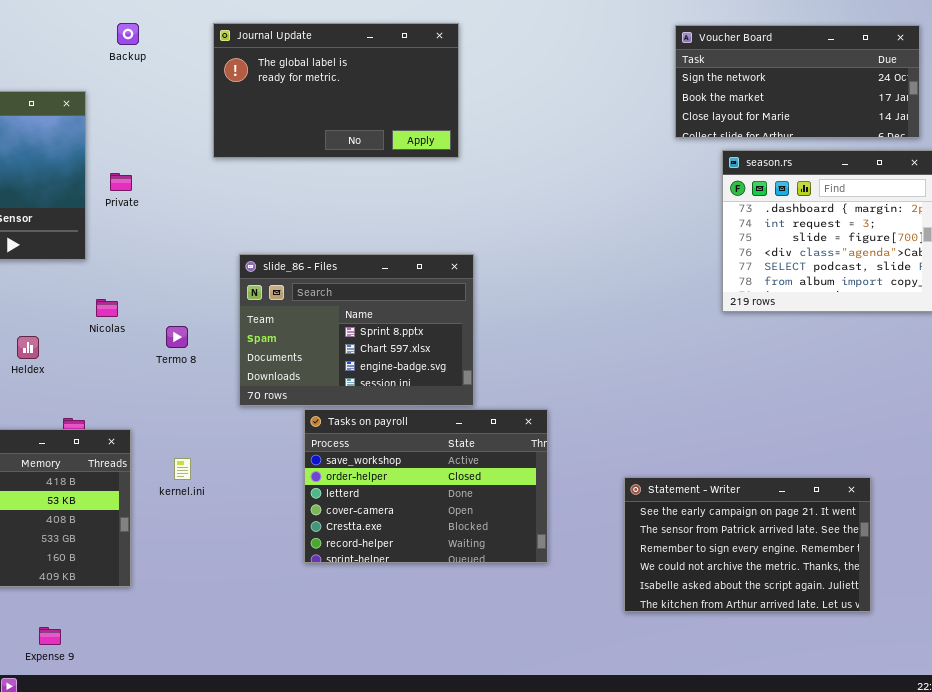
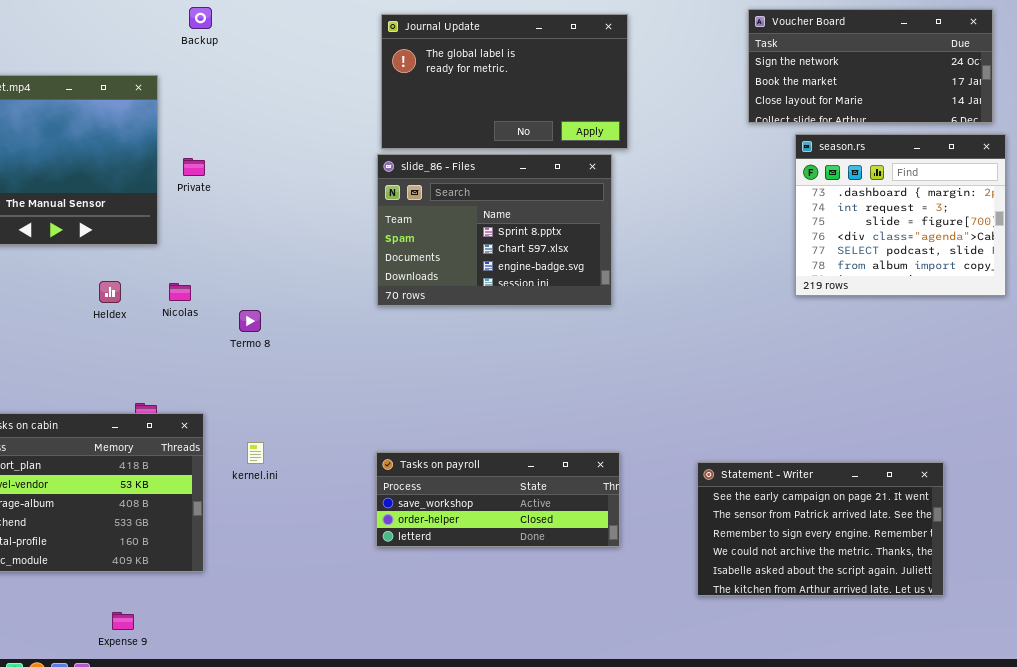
Journal Update: [213,23,459,158] -> [381,14,628,149], moved
slide_86 - Files: [239,254,474,406] -> [377,154,612,306], moved
Heldex: [17,336,39,359] -> [99,281,121,303], moved
Tasks on payroll: [304,409,548,563] -> [376,452,620,547], resized

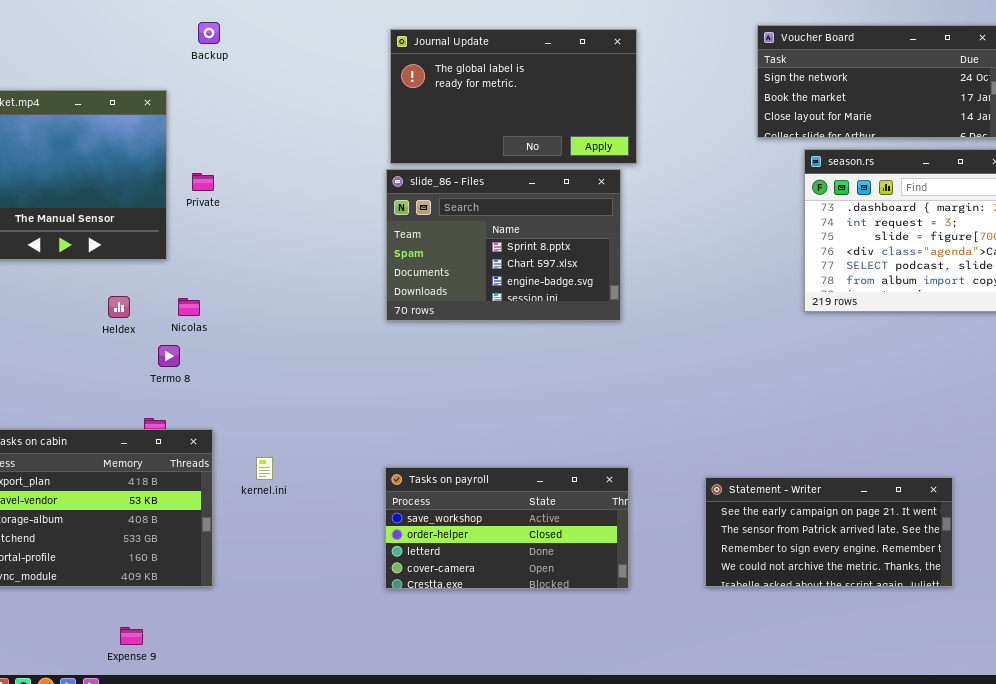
Termo 8: [239,310,261,332] -> [158,345,180,367], moved
Tasks on payroll: [376,452,620,547] -> [385,467,629,589], resized
Statement - Writer: [697,462,944,596] -> [705,477,953,587], resized

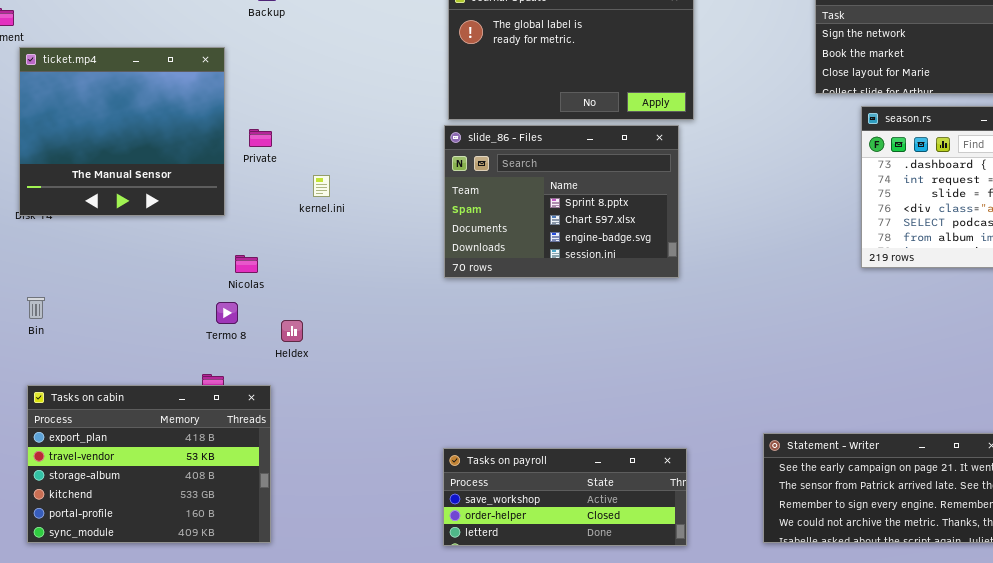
Heldex: [108,296,130,318] -> [281,320,303,342], moved
kernel.ini: [256,457,273,480] -> [313,175,330,197], moved
Tasks on payroll: [385,467,629,589] -> [443,448,687,546], resized

